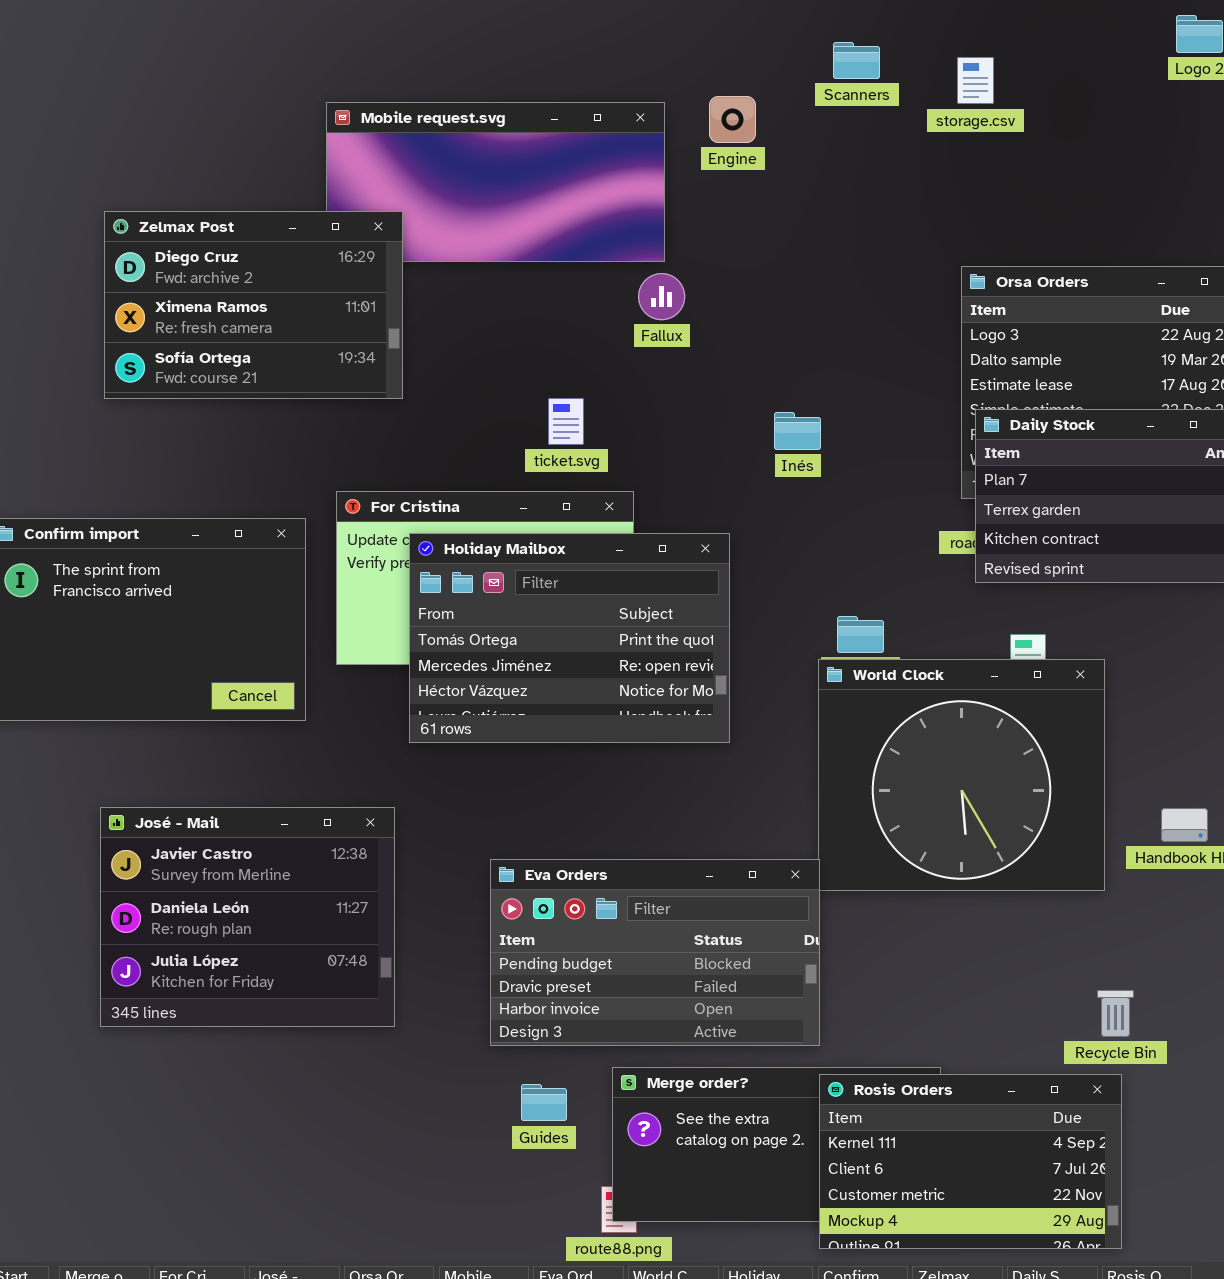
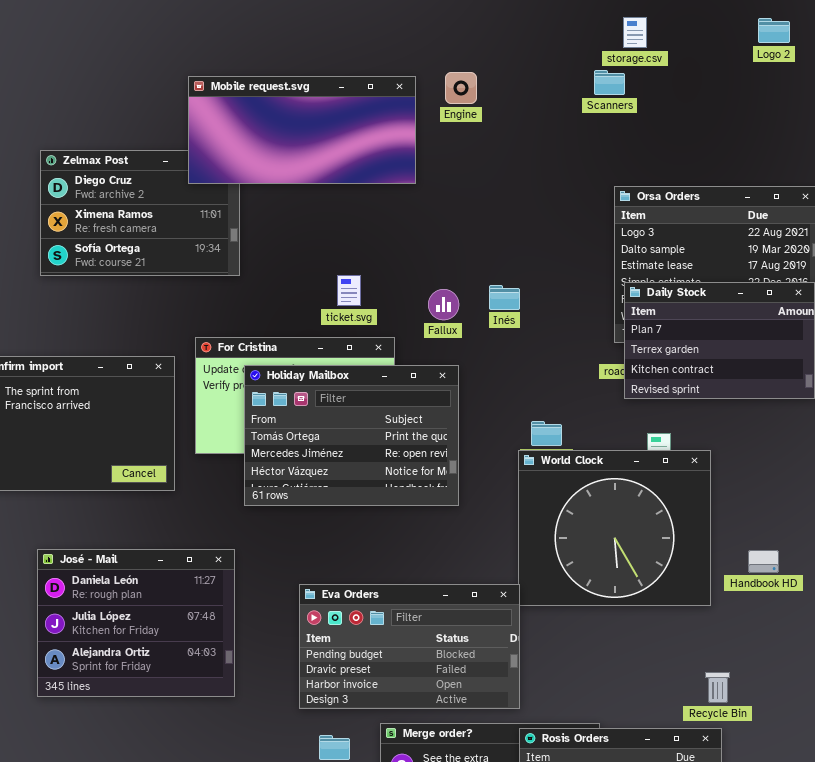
Scanners: [833,42,880,79] -> [594,70,625,95], moved
storage.csv: [957,57,994,104] -> [623,17,647,48], moved
Mobile request.svg: [326,102,665,262] -> [188,76,416,184], raised
Fallux: [638,273,685,320] -> [428,289,459,320], moved
José - Mail: [100,807,395,1027] -> [37,549,235,697], scrolled down 1 row

